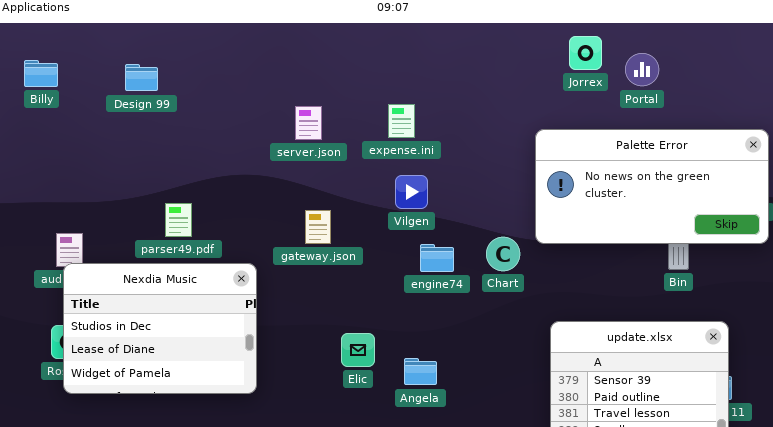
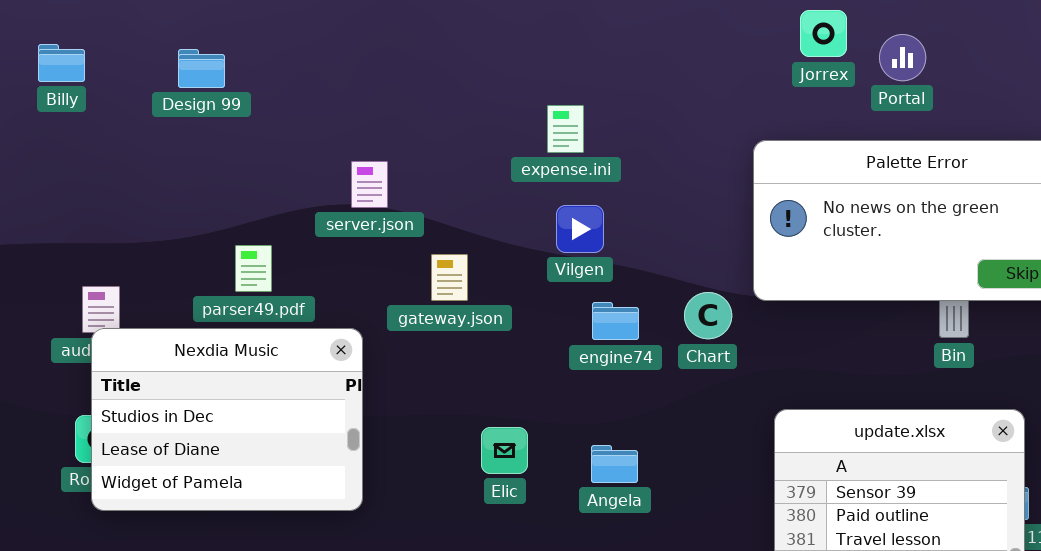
server.json: [295,106,322,140] -> [351,161,388,208], moved
Angela: [404,358,437,385] -> [591,445,638,483], moved

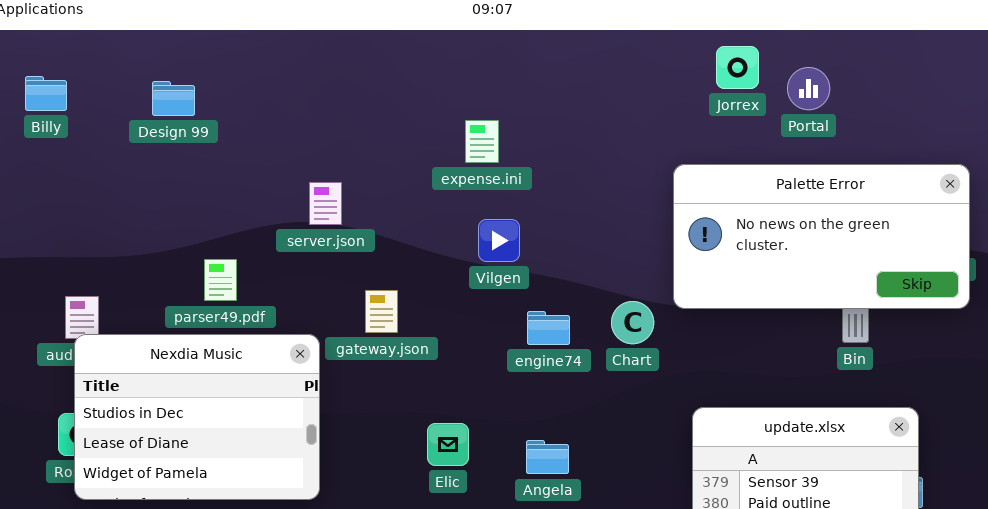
expense.ini: [547,105,584,153] -> [465,120,499,163], moved
Vilgen: [556,205,604,253] -> [478,219,520,262], moved
gateway.json: [431,254,468,301] -> [365,290,398,333], moved

